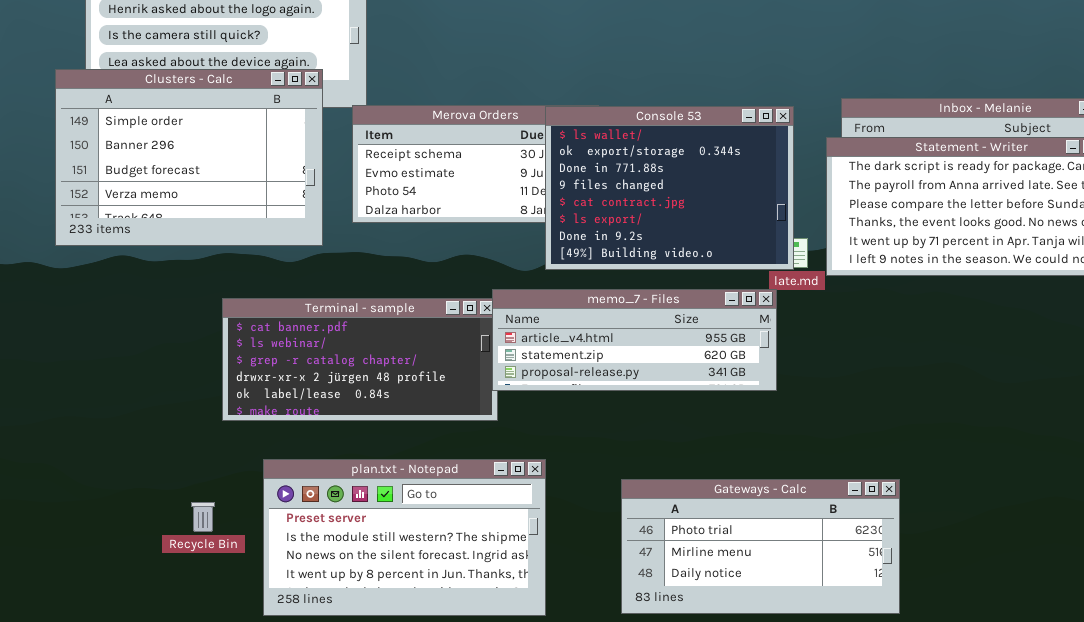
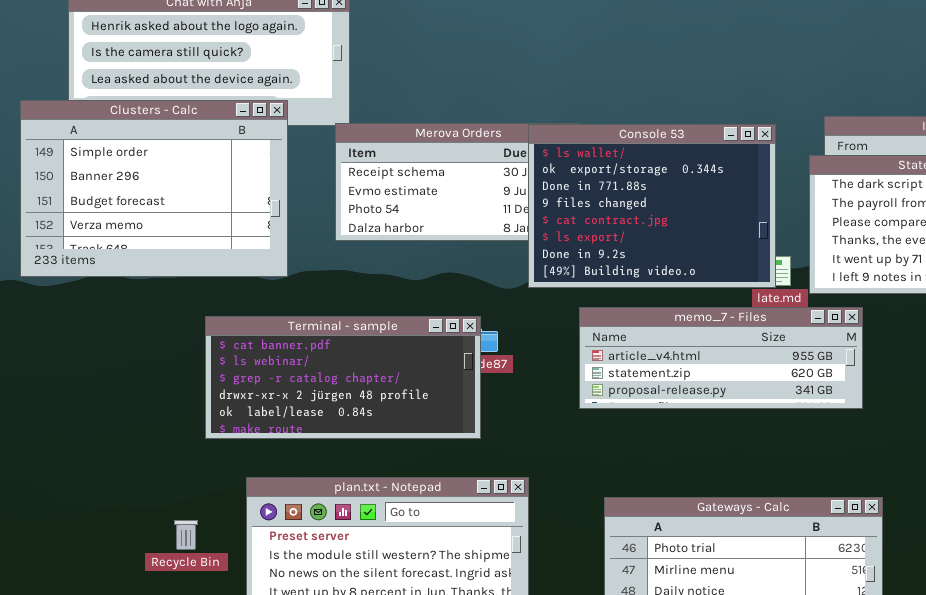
Clusters - Calc: [55,69,323,246] -> [20,100,288,277], moved
memo_7 - Files: [492,289,777,391] -> [579,307,863,409], moved

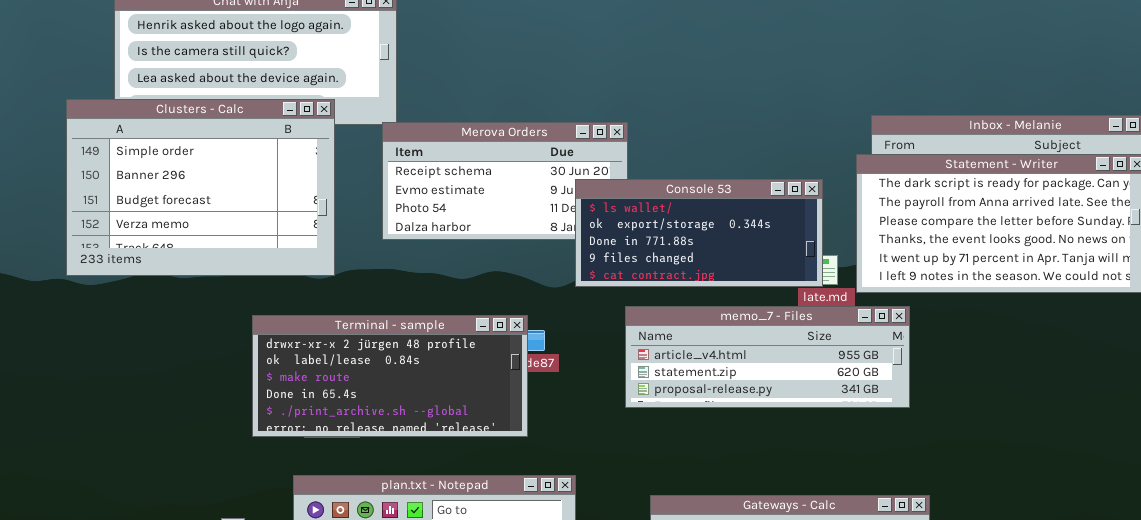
Console 53: [528,124,776,288] -> [575,179,823,287], resized
Terminal - sample: [205,316,481,439] -> [252,315,528,437], scrolled down 3 rows

